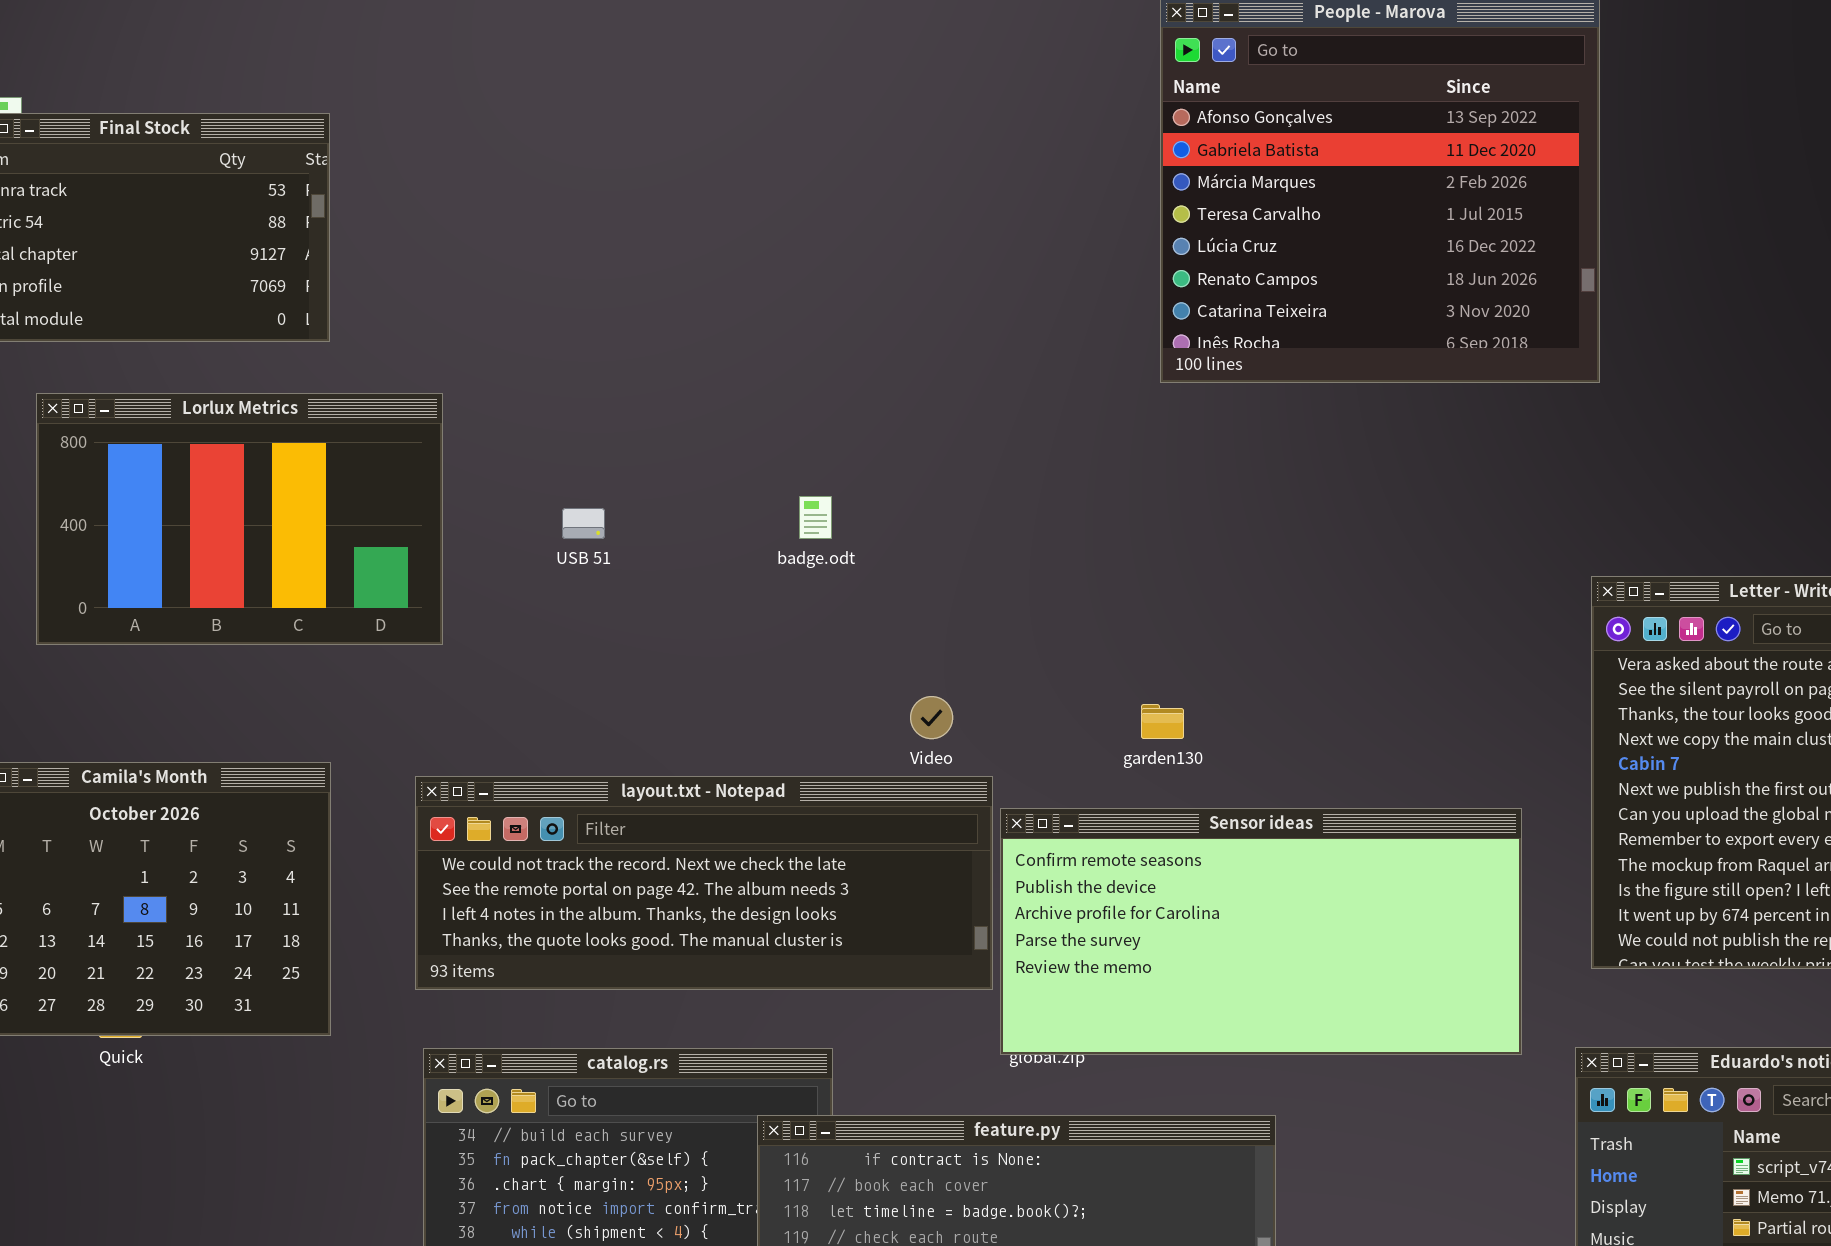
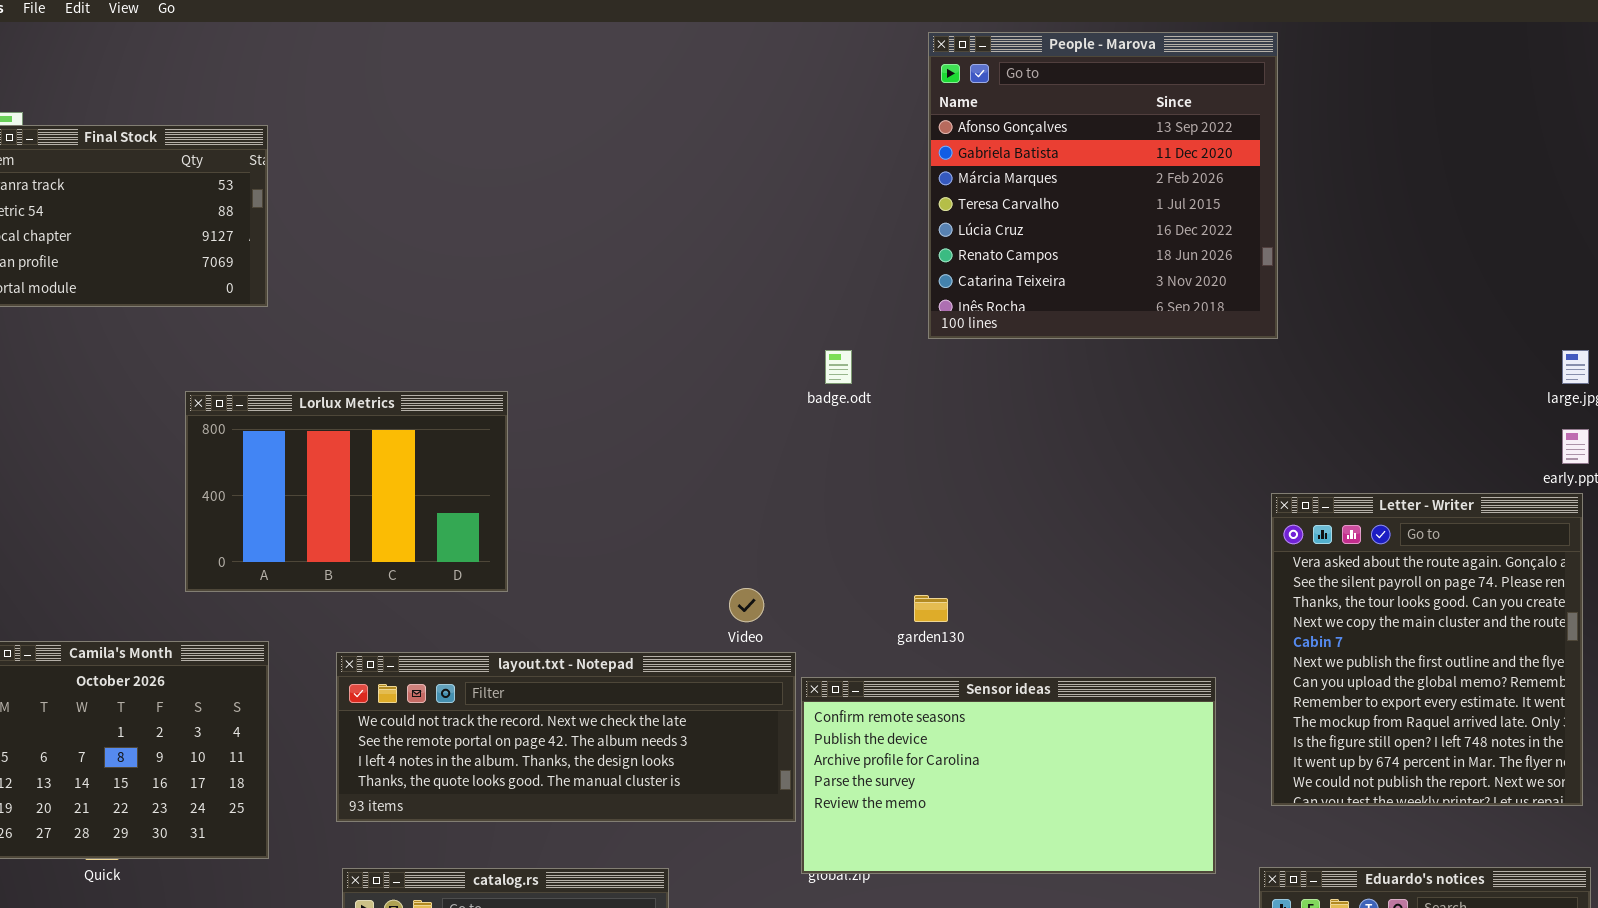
Lorlux Metrics: [36,393,443,645] -> [185,391,508,592], moved
badge.odt: [799,496,832,539] -> [825,350,852,384], moved

